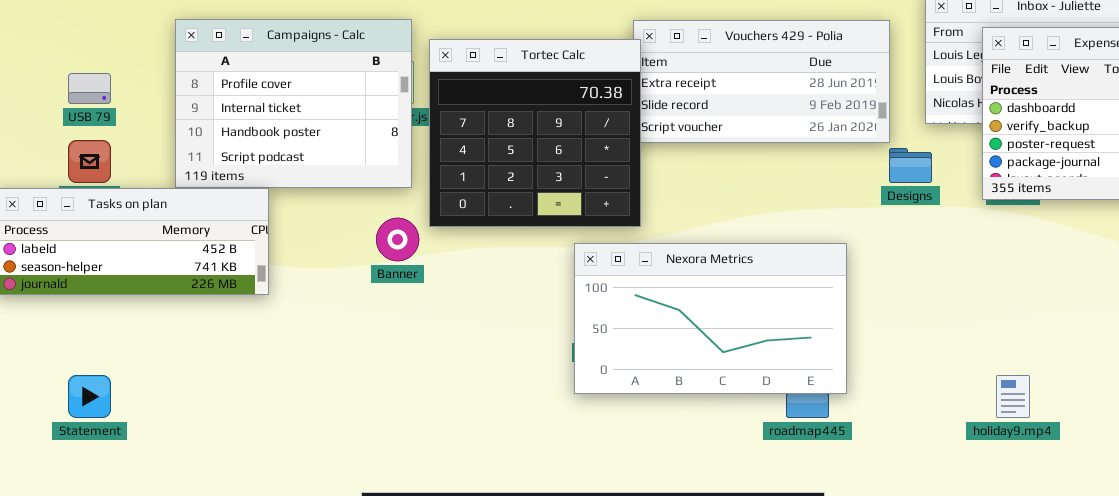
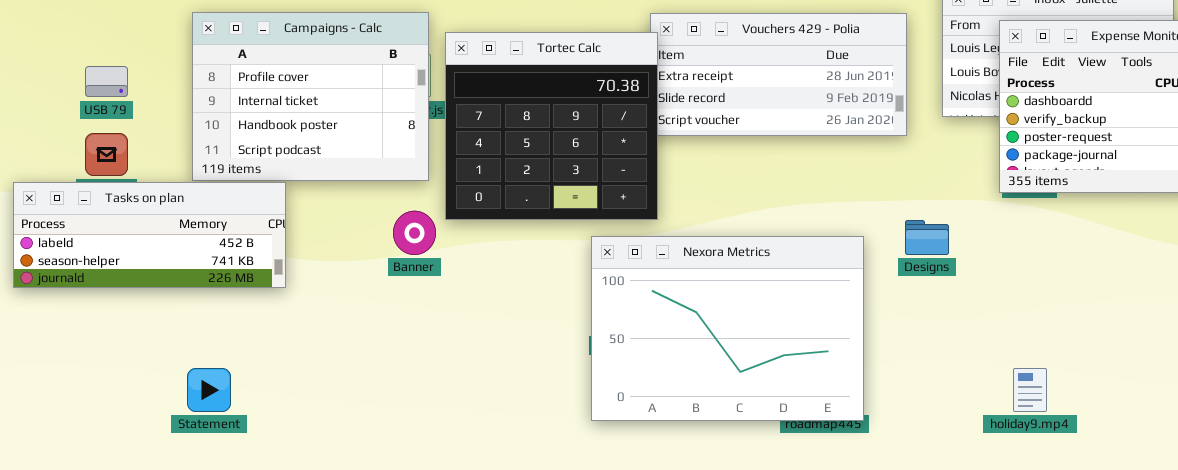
Designs: [889,148,932,183] -> [905,220,949,255], moved
Nexora Metrics: [574,243,847,394] -> [591,236,864,421], resized
Statement: [68,375,111,418] -> [187,368,231,412], moved

